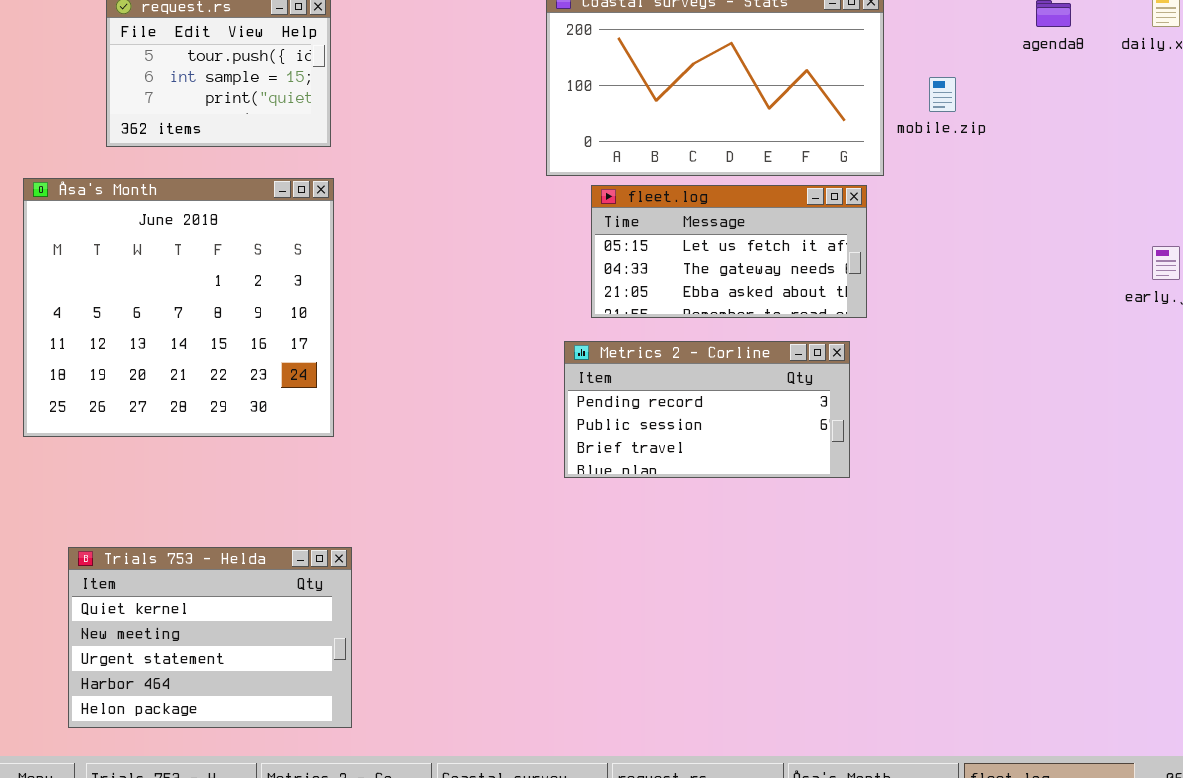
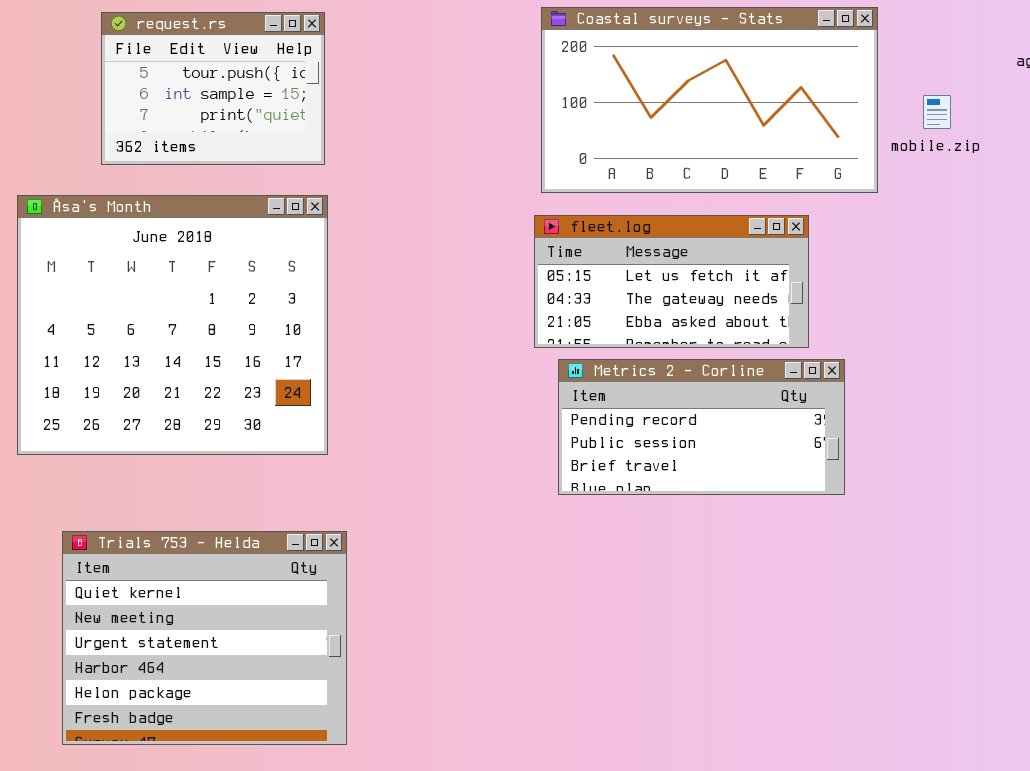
fleet.log: [591,185,867,318] -> [534,215,809,348], moved
Trials 753 - Helda: [68,547,352,728] -> [62,531,347,745], resized

